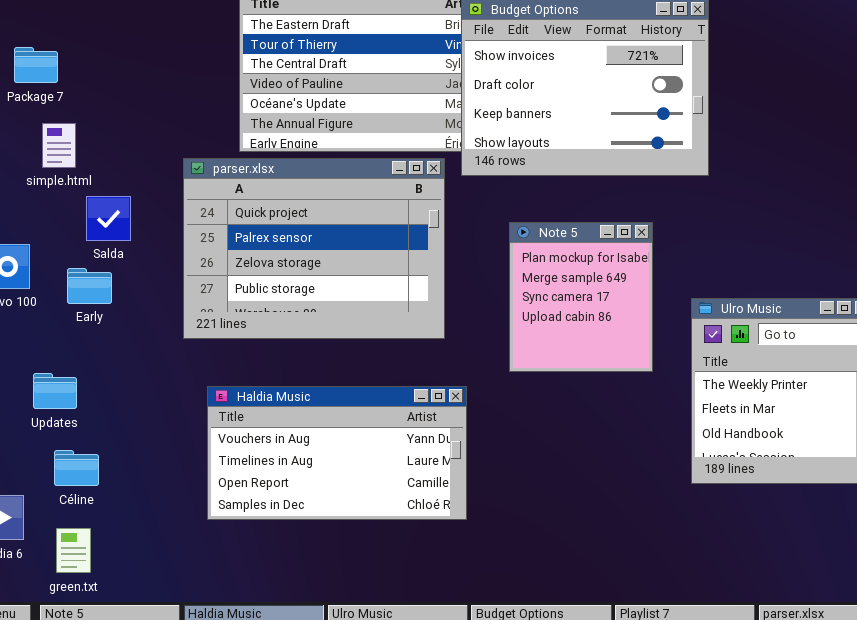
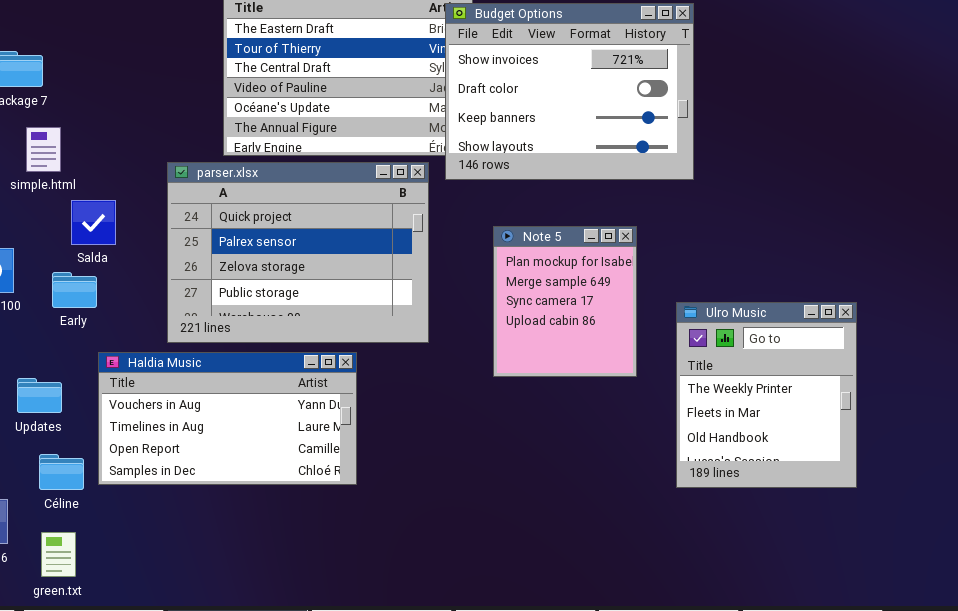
Haldia Music: [207,386,467,520] -> [98,352,357,485], moved

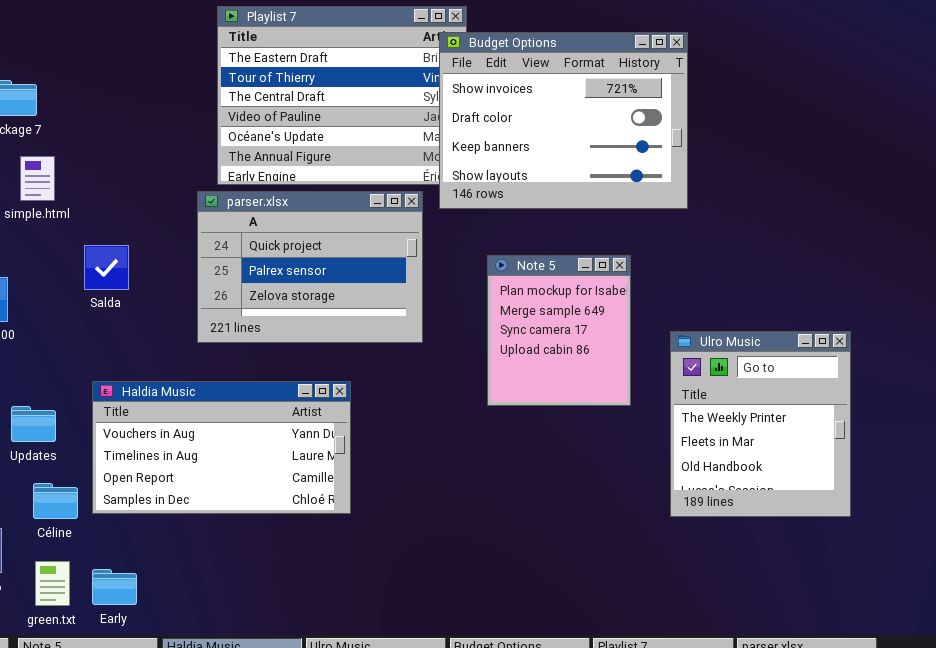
parser.xlsx: [167,162,429,343] -> [197,191,423,343], resized
Salda: [71,200,116,245] -> [84,245,129,290], moved
Early: [52,272,97,308] -> [92,569,137,605], moved

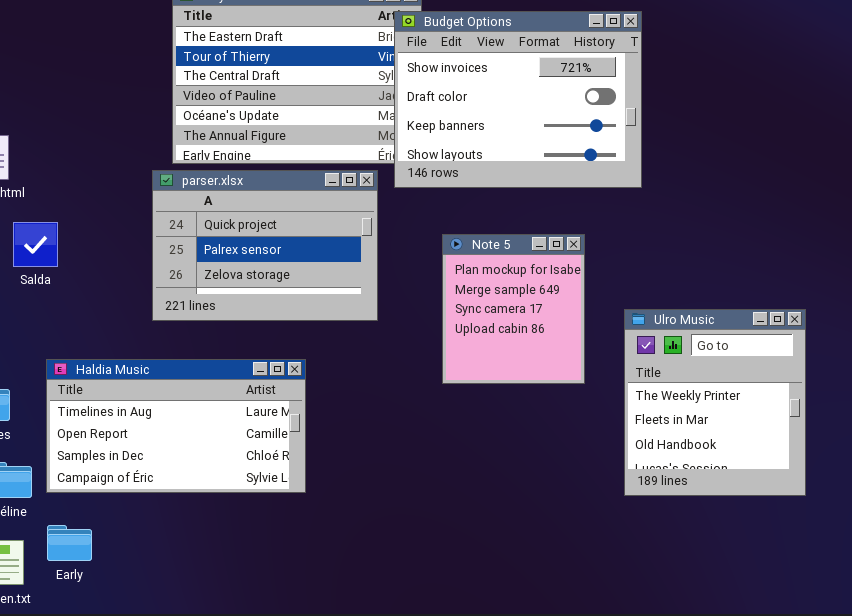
Salda: [84,245,129,290] -> [13,222,58,267], moved
Haldia Music: [92,381,351,514] -> [46,359,306,493], scrolled down 1 row
Early: [92,569,137,605] -> [47,525,92,561], moved

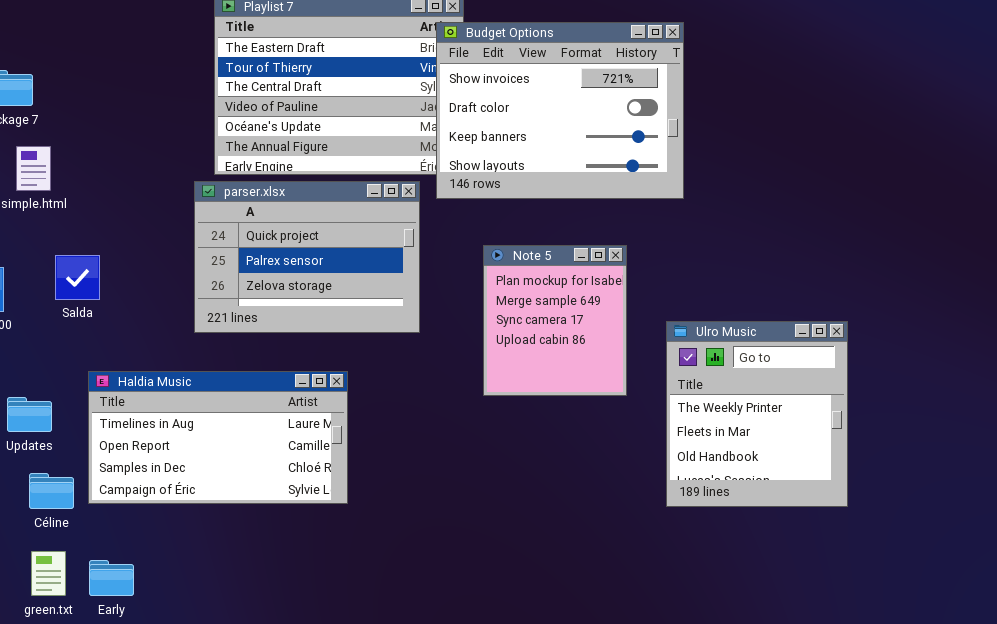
Salda: [13,222,58,267] -> [55,255,100,300], moved
Early: [47,525,92,561] -> [89,560,134,596], moved

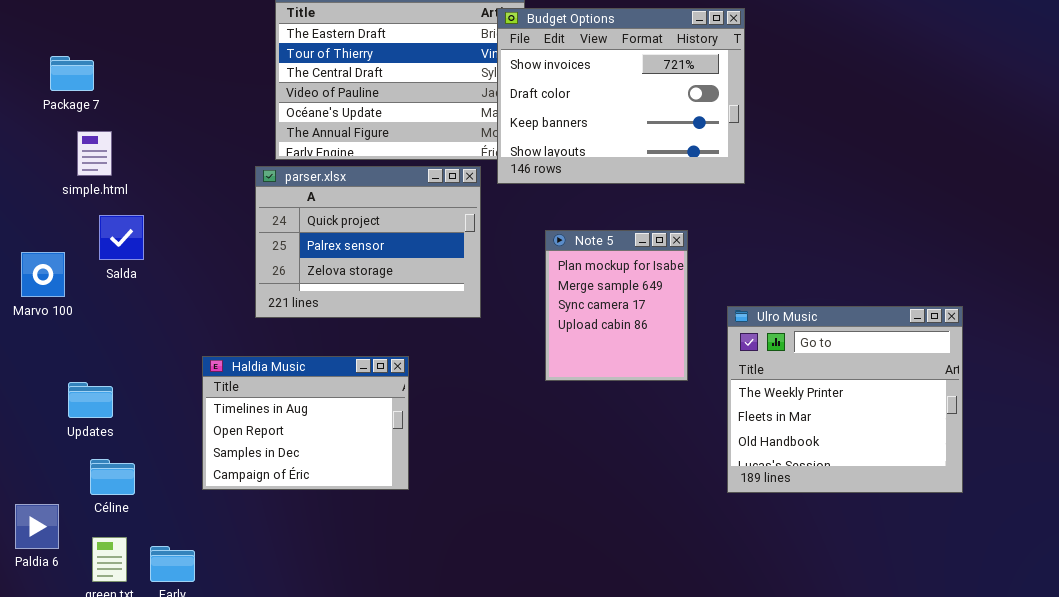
Salda: [55,255,100,300] -> [99,215,144,260], moved
Ulro Music: [666,321,848,507] -> [727,306,963,493], resized
Haldia Music: [88,371,348,504] -> [202,356,409,490], resized

